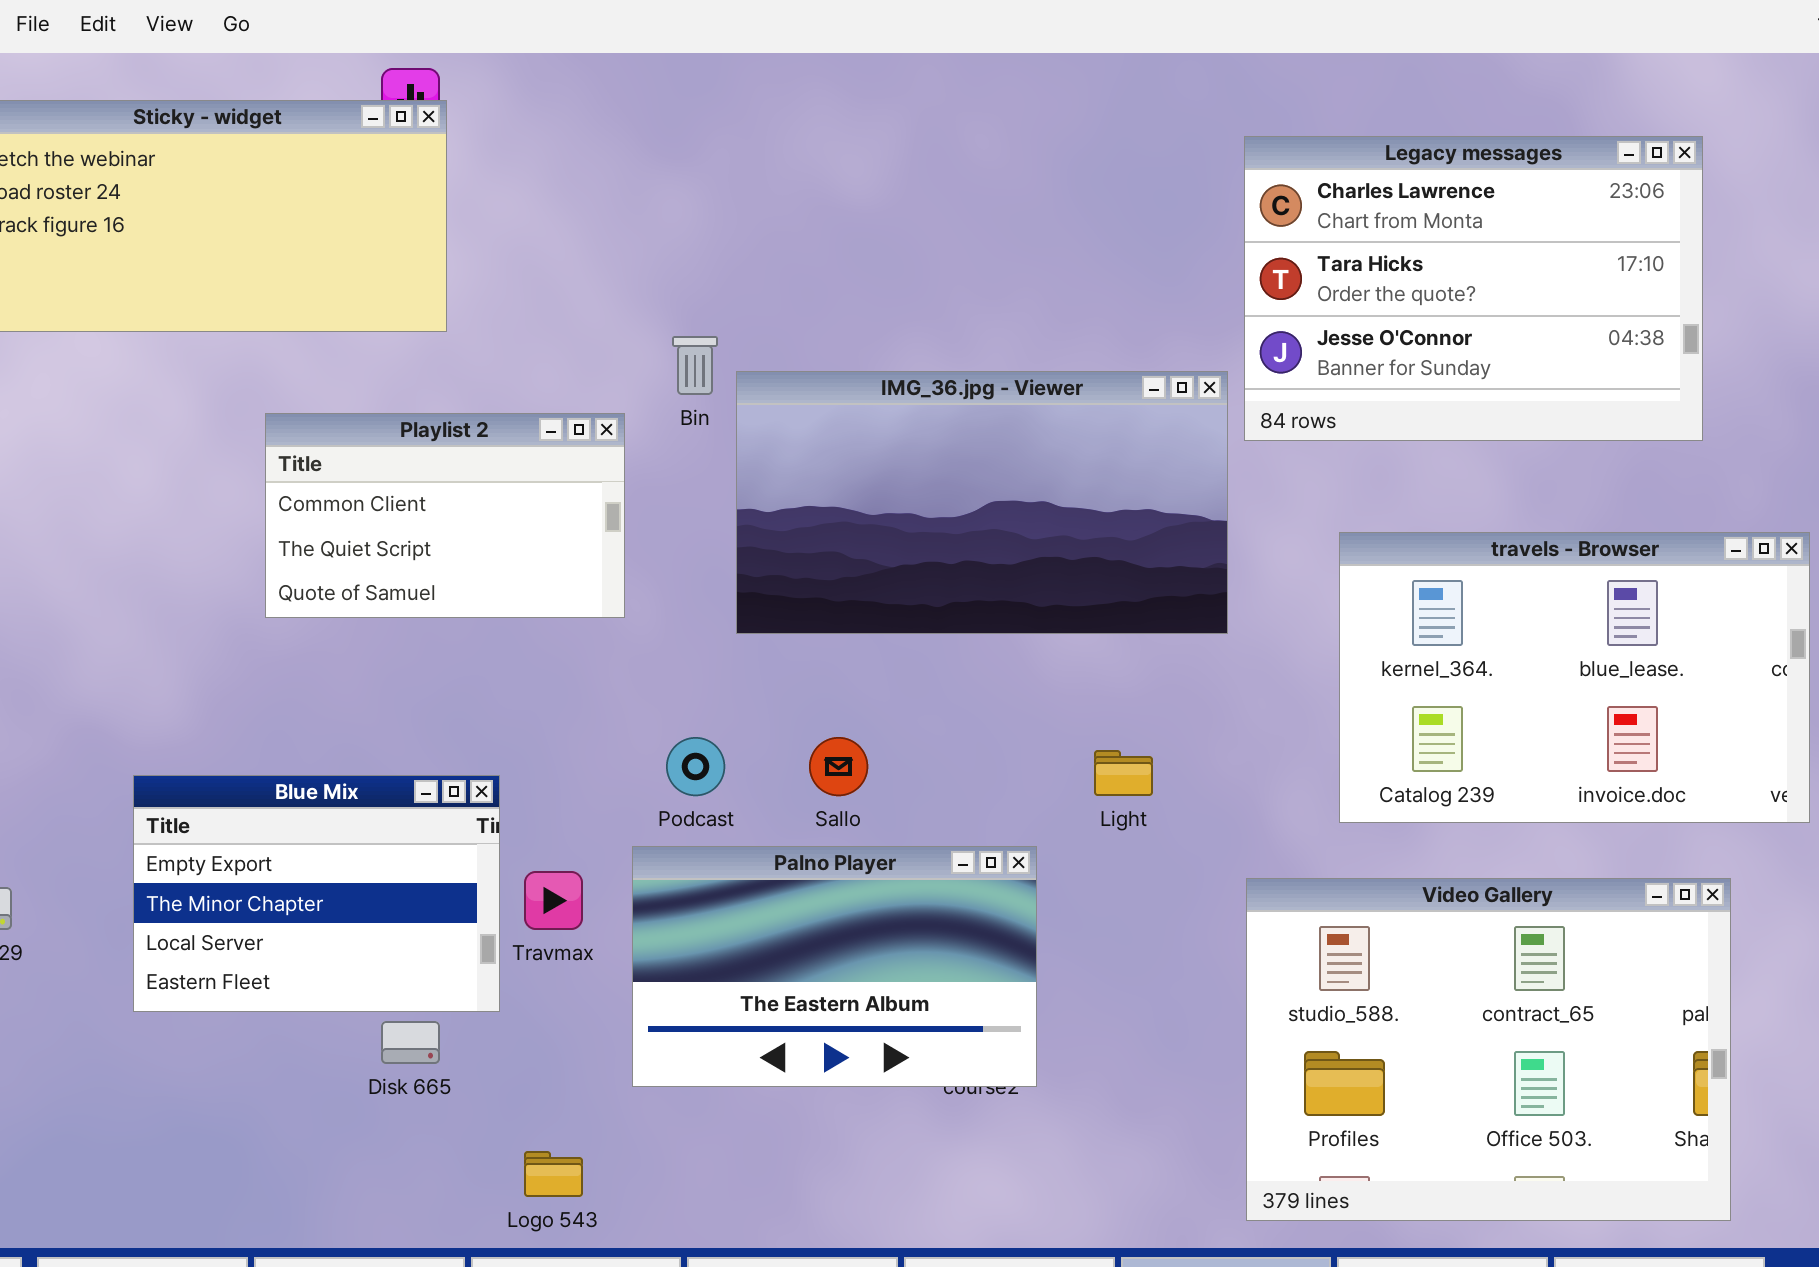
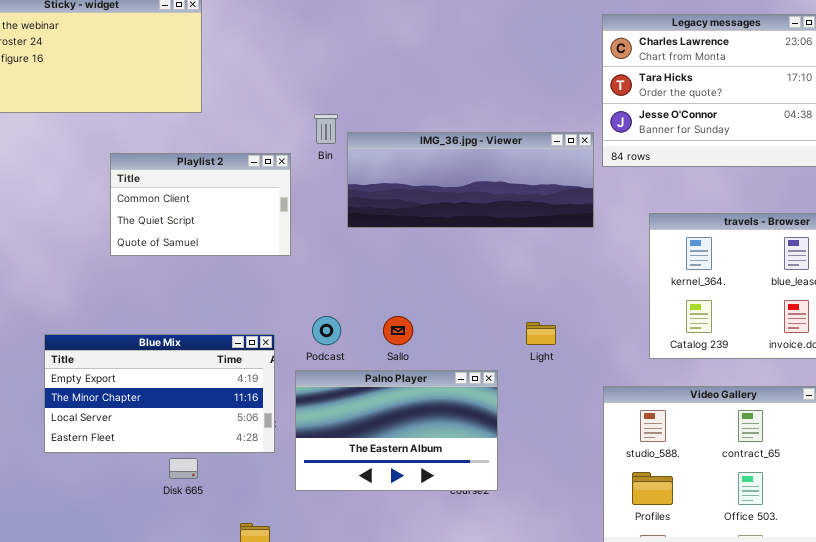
IMG_36.jpg - Viewer: [736,371,1228,634] -> [347,132,594,228], resized
Blue Mix: [133,775,500,1012] -> [44,334,275,453], resized

